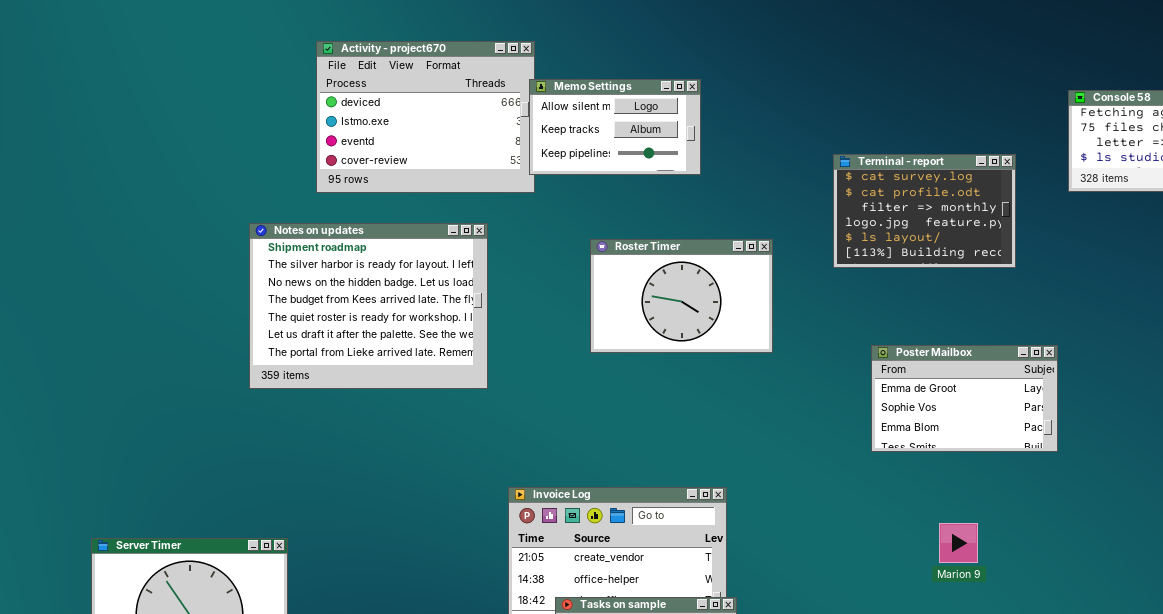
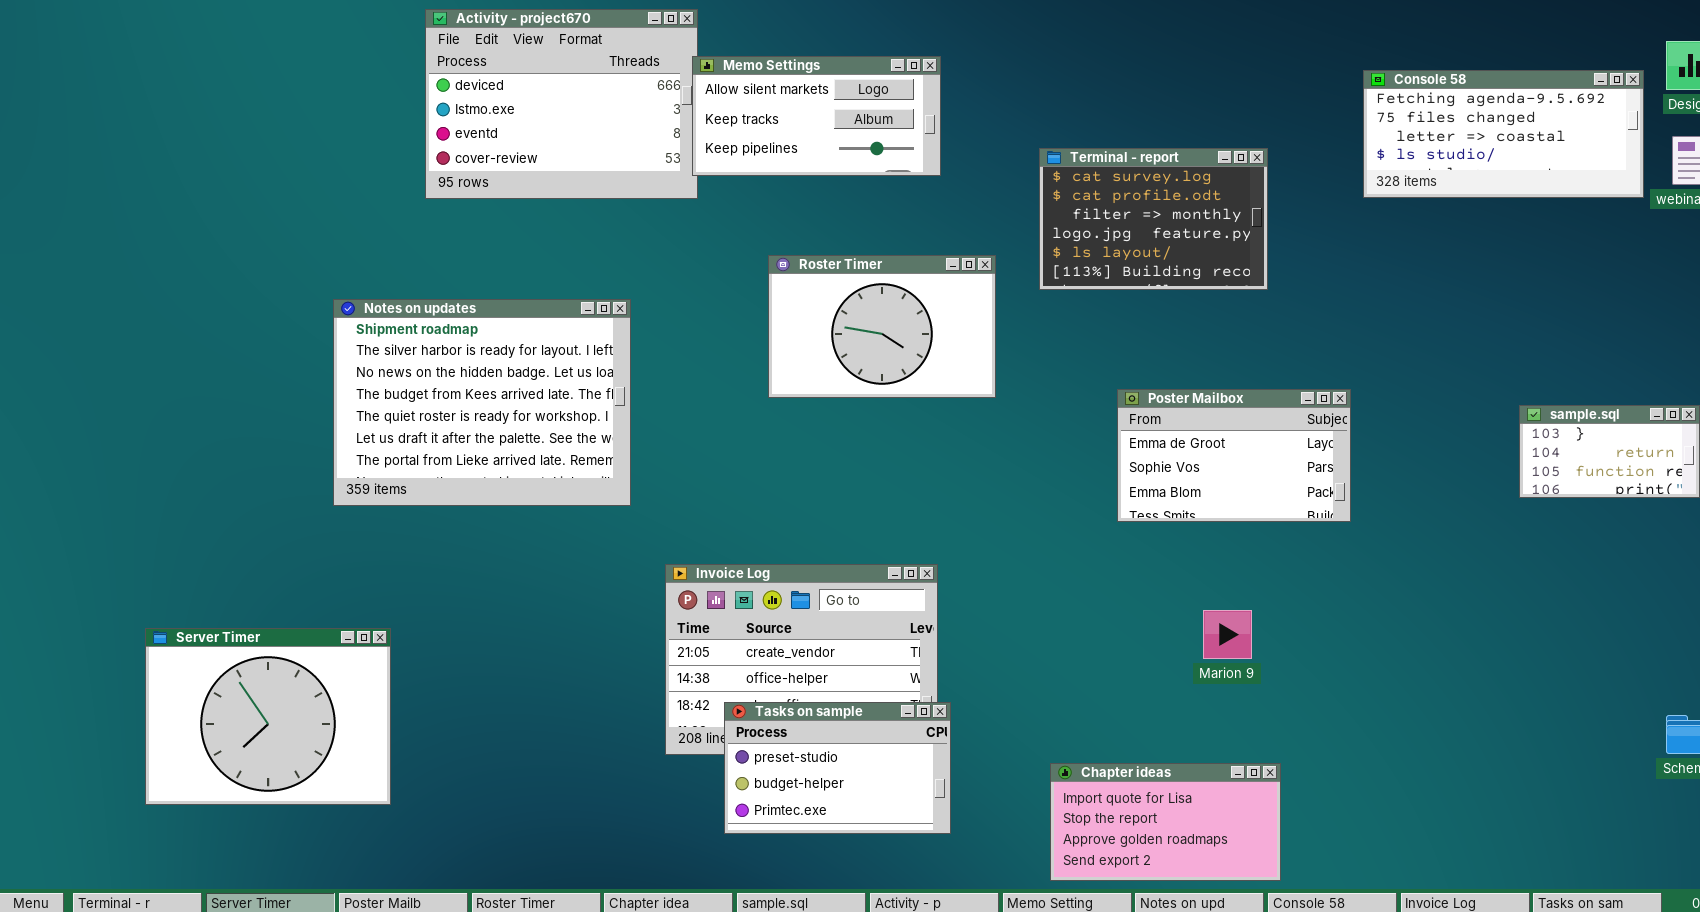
Memo Settings: [529,79,701,175] -> [692,56,941,176], resized
Terminal - report: [833,154,1016,268] -> [1039,148,1268,290], moved
Notes on updates: [249,223,488,389] -> [333,299,631,506], moved

